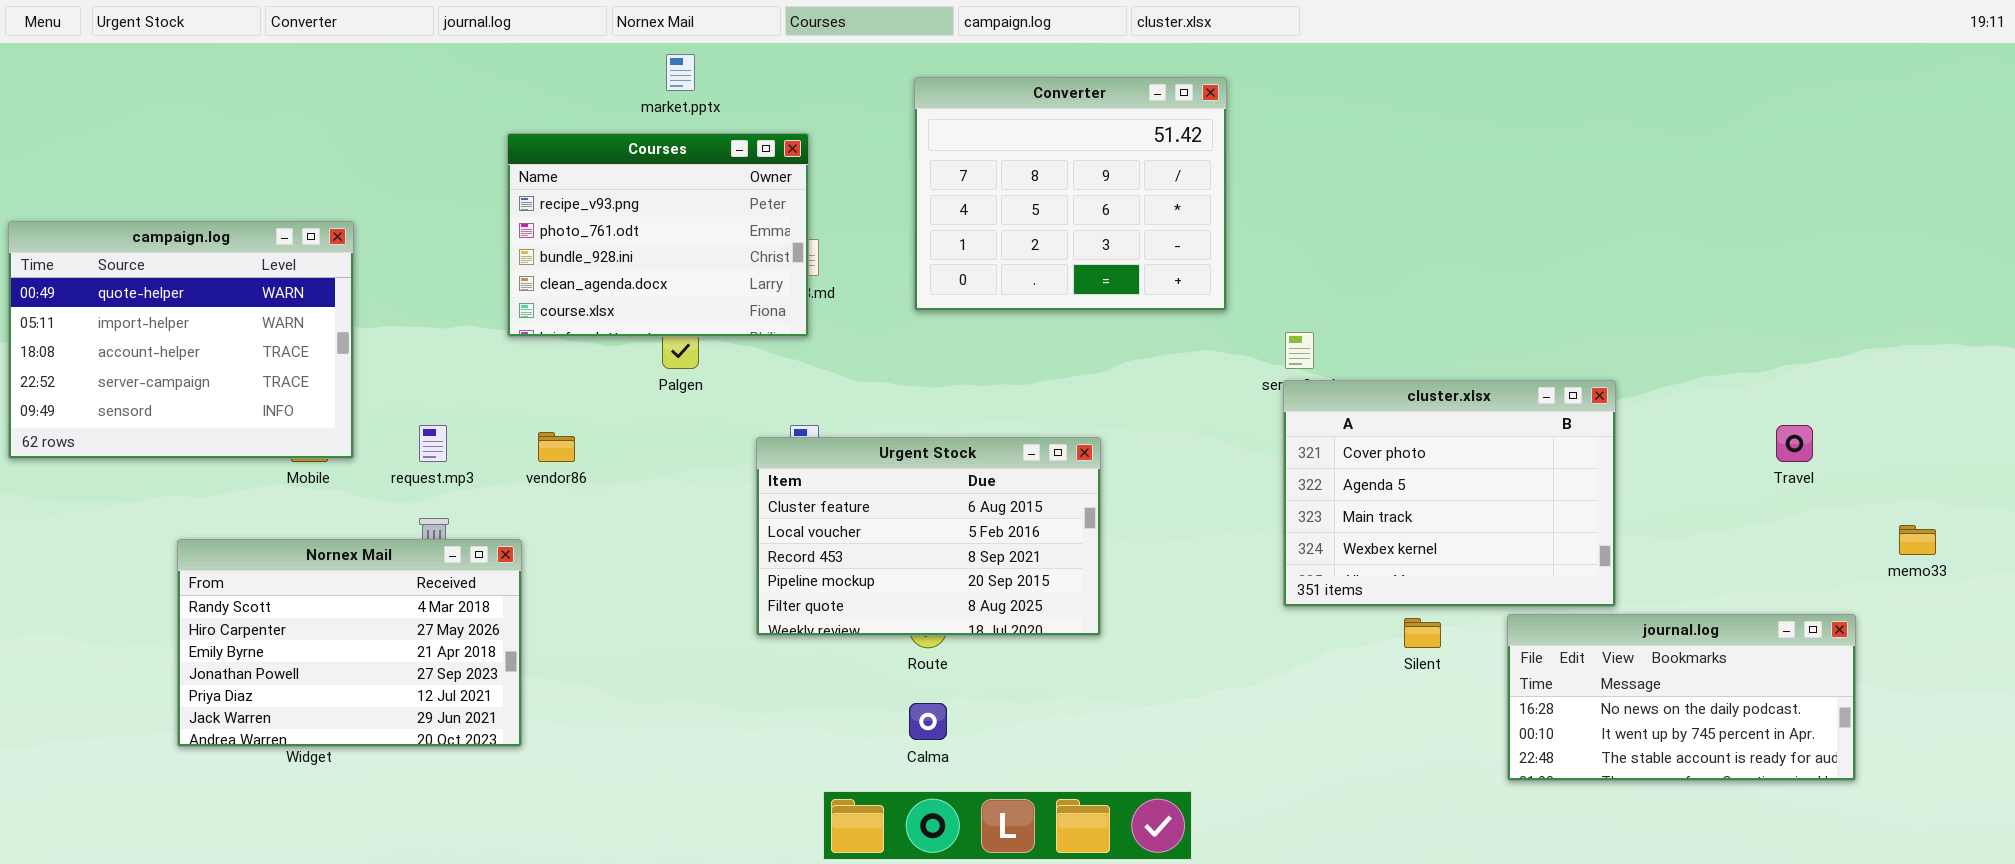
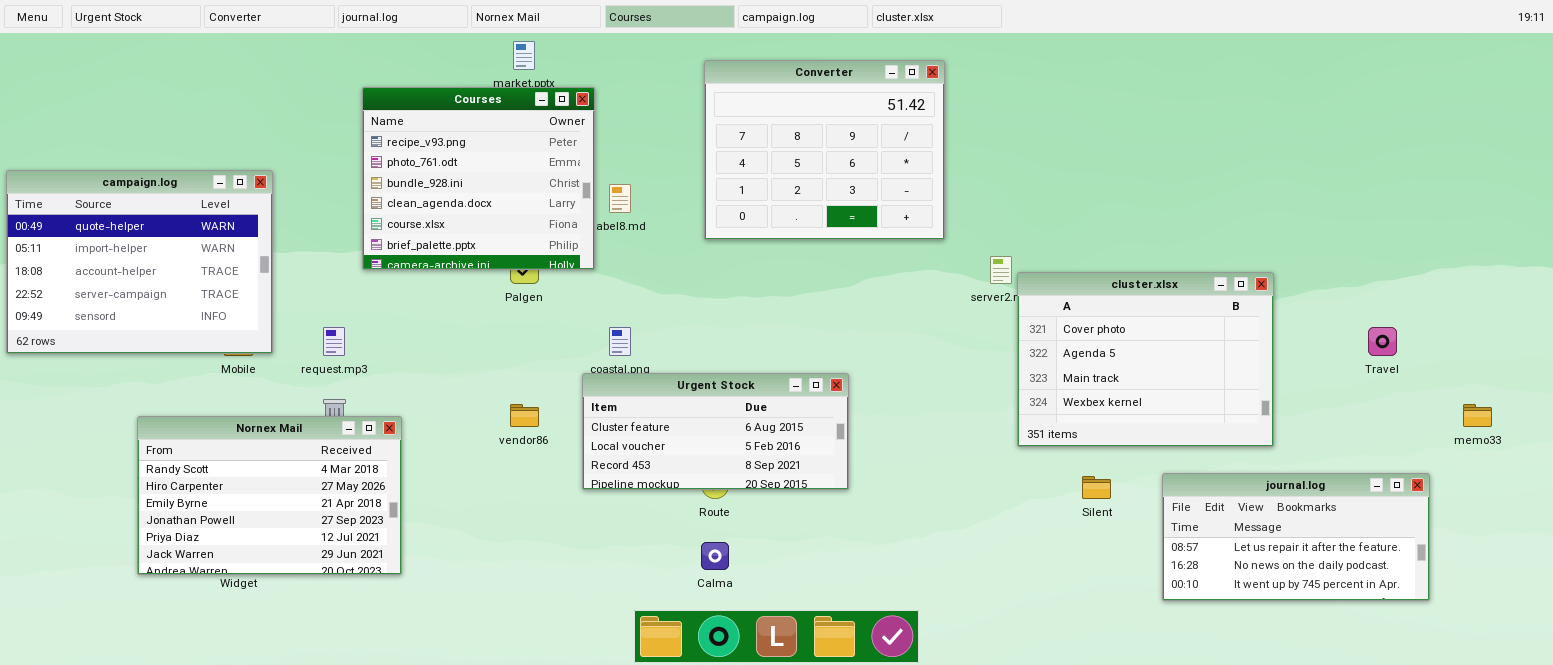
Courses: [507,133,809,337] -> [362,87,595,270], moved, resized
cluster.xlsx: [1283,380,1616,607] -> [1017,272,1274,447], moved
vendor86: [538,432,575,462] -> [510,404,539,427], moved
Urgent Stock: [756,437,1101,636] -> [582,373,849,490], resized
journal.log: [1507,614,1856,781] -> [1162,473,1430,601], scrolled up 1 row

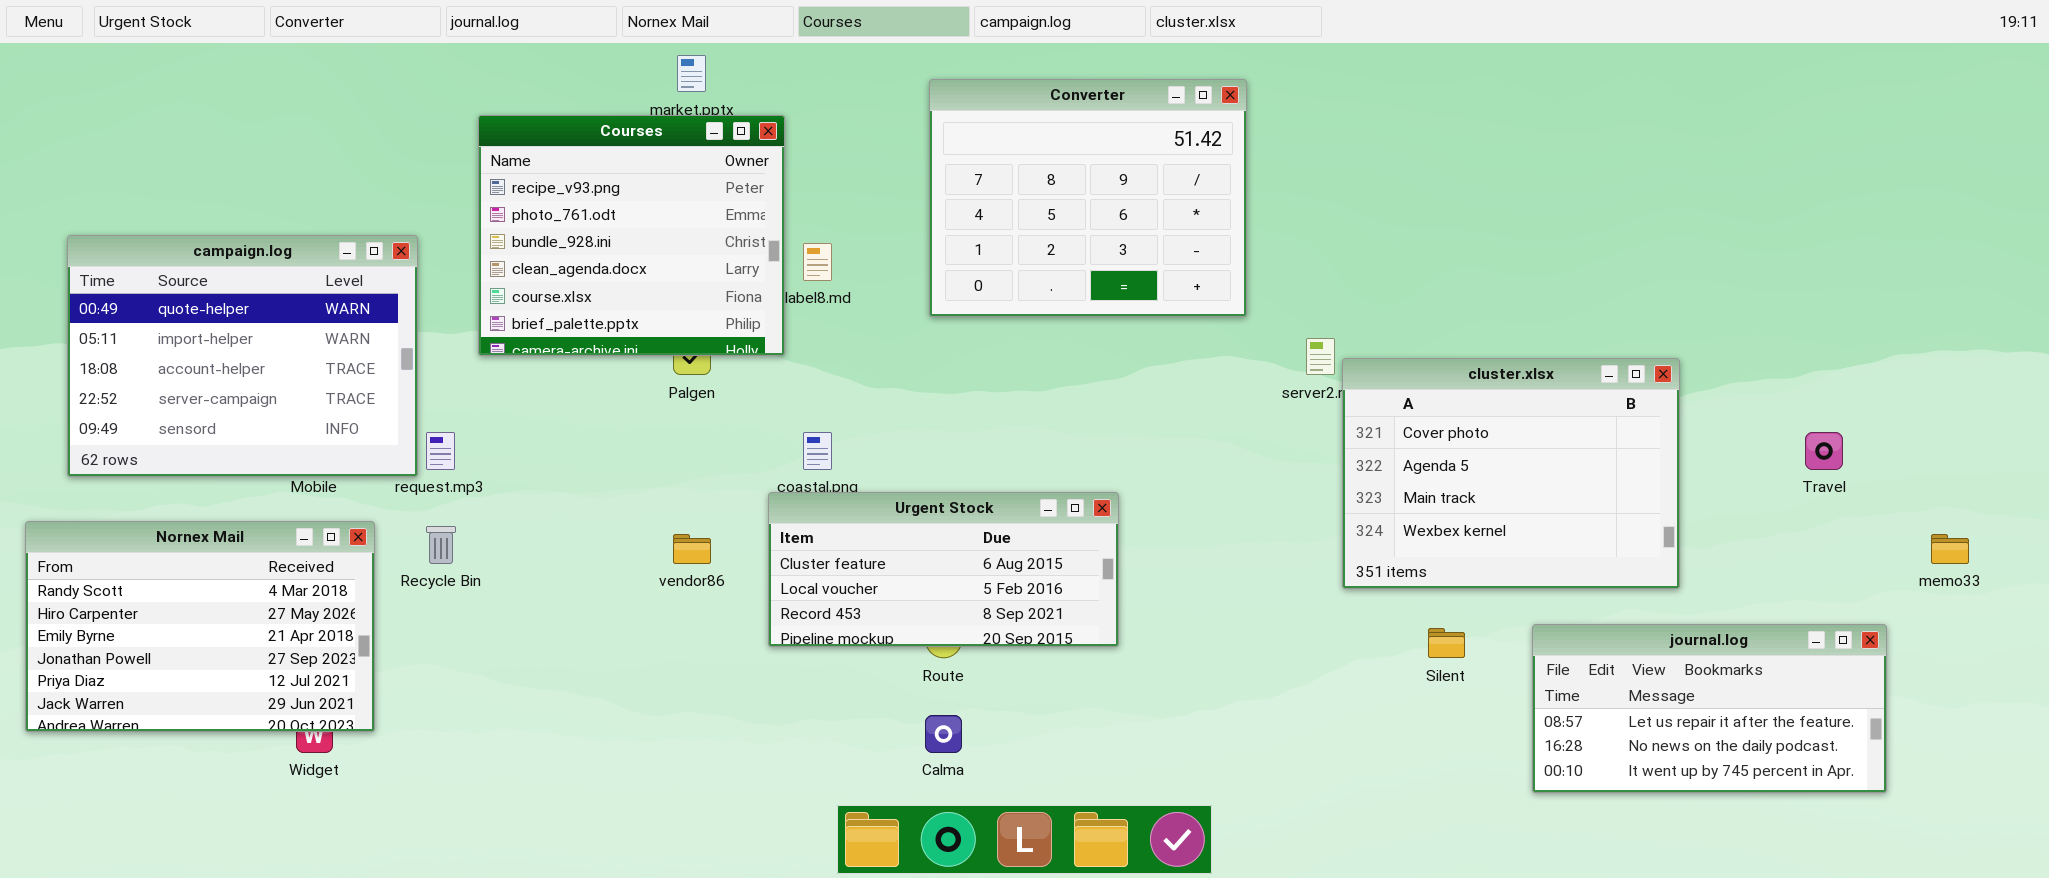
campaign.log: [6,170,273,354] -> [67,235,418,477], moved
Nornex Mail: [137,416,402,575] -> [25,521,375,732], moved

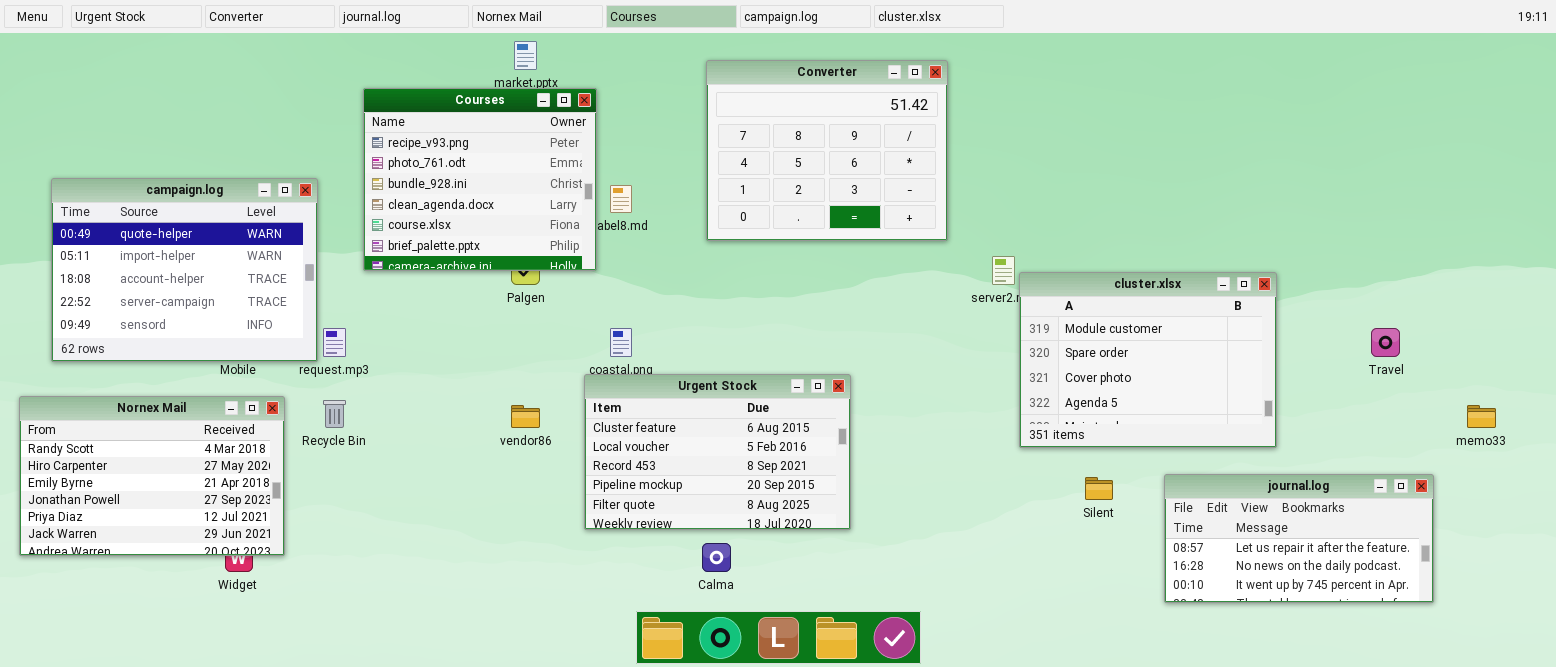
cluster.xlsx: [1342,358,1680,589] -> [1019,272,1277,448], scrolled up 2 rows
Urgent Stock: [768,492,1119,647] -> [584,374,851,530], resized

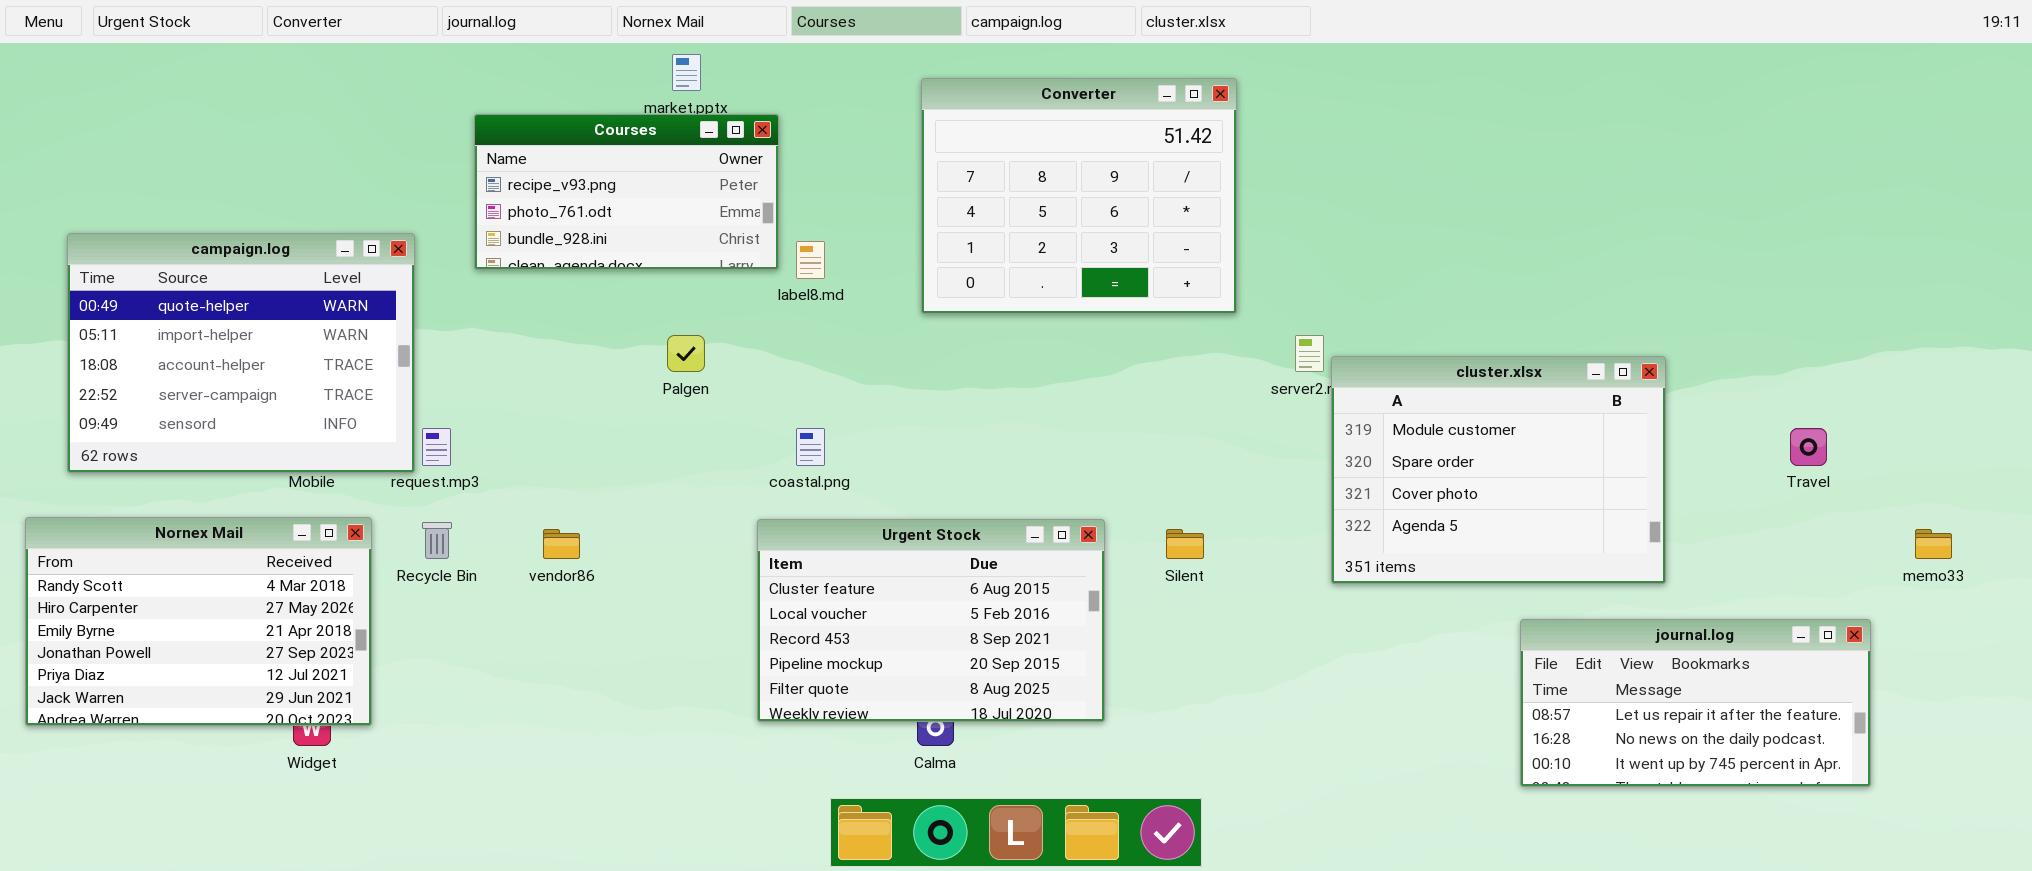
Courses: [363,88,597,271] -> [474,114,779,270], resized
Urgent Stock: [584,374,851,530] -> [757,519,1105,722], moved
vendor86: [511,405,540,428] -> [543,529,580,559], moved
Silent: [1085,477,1113,500] -> [1166,529,1204,559], moved

